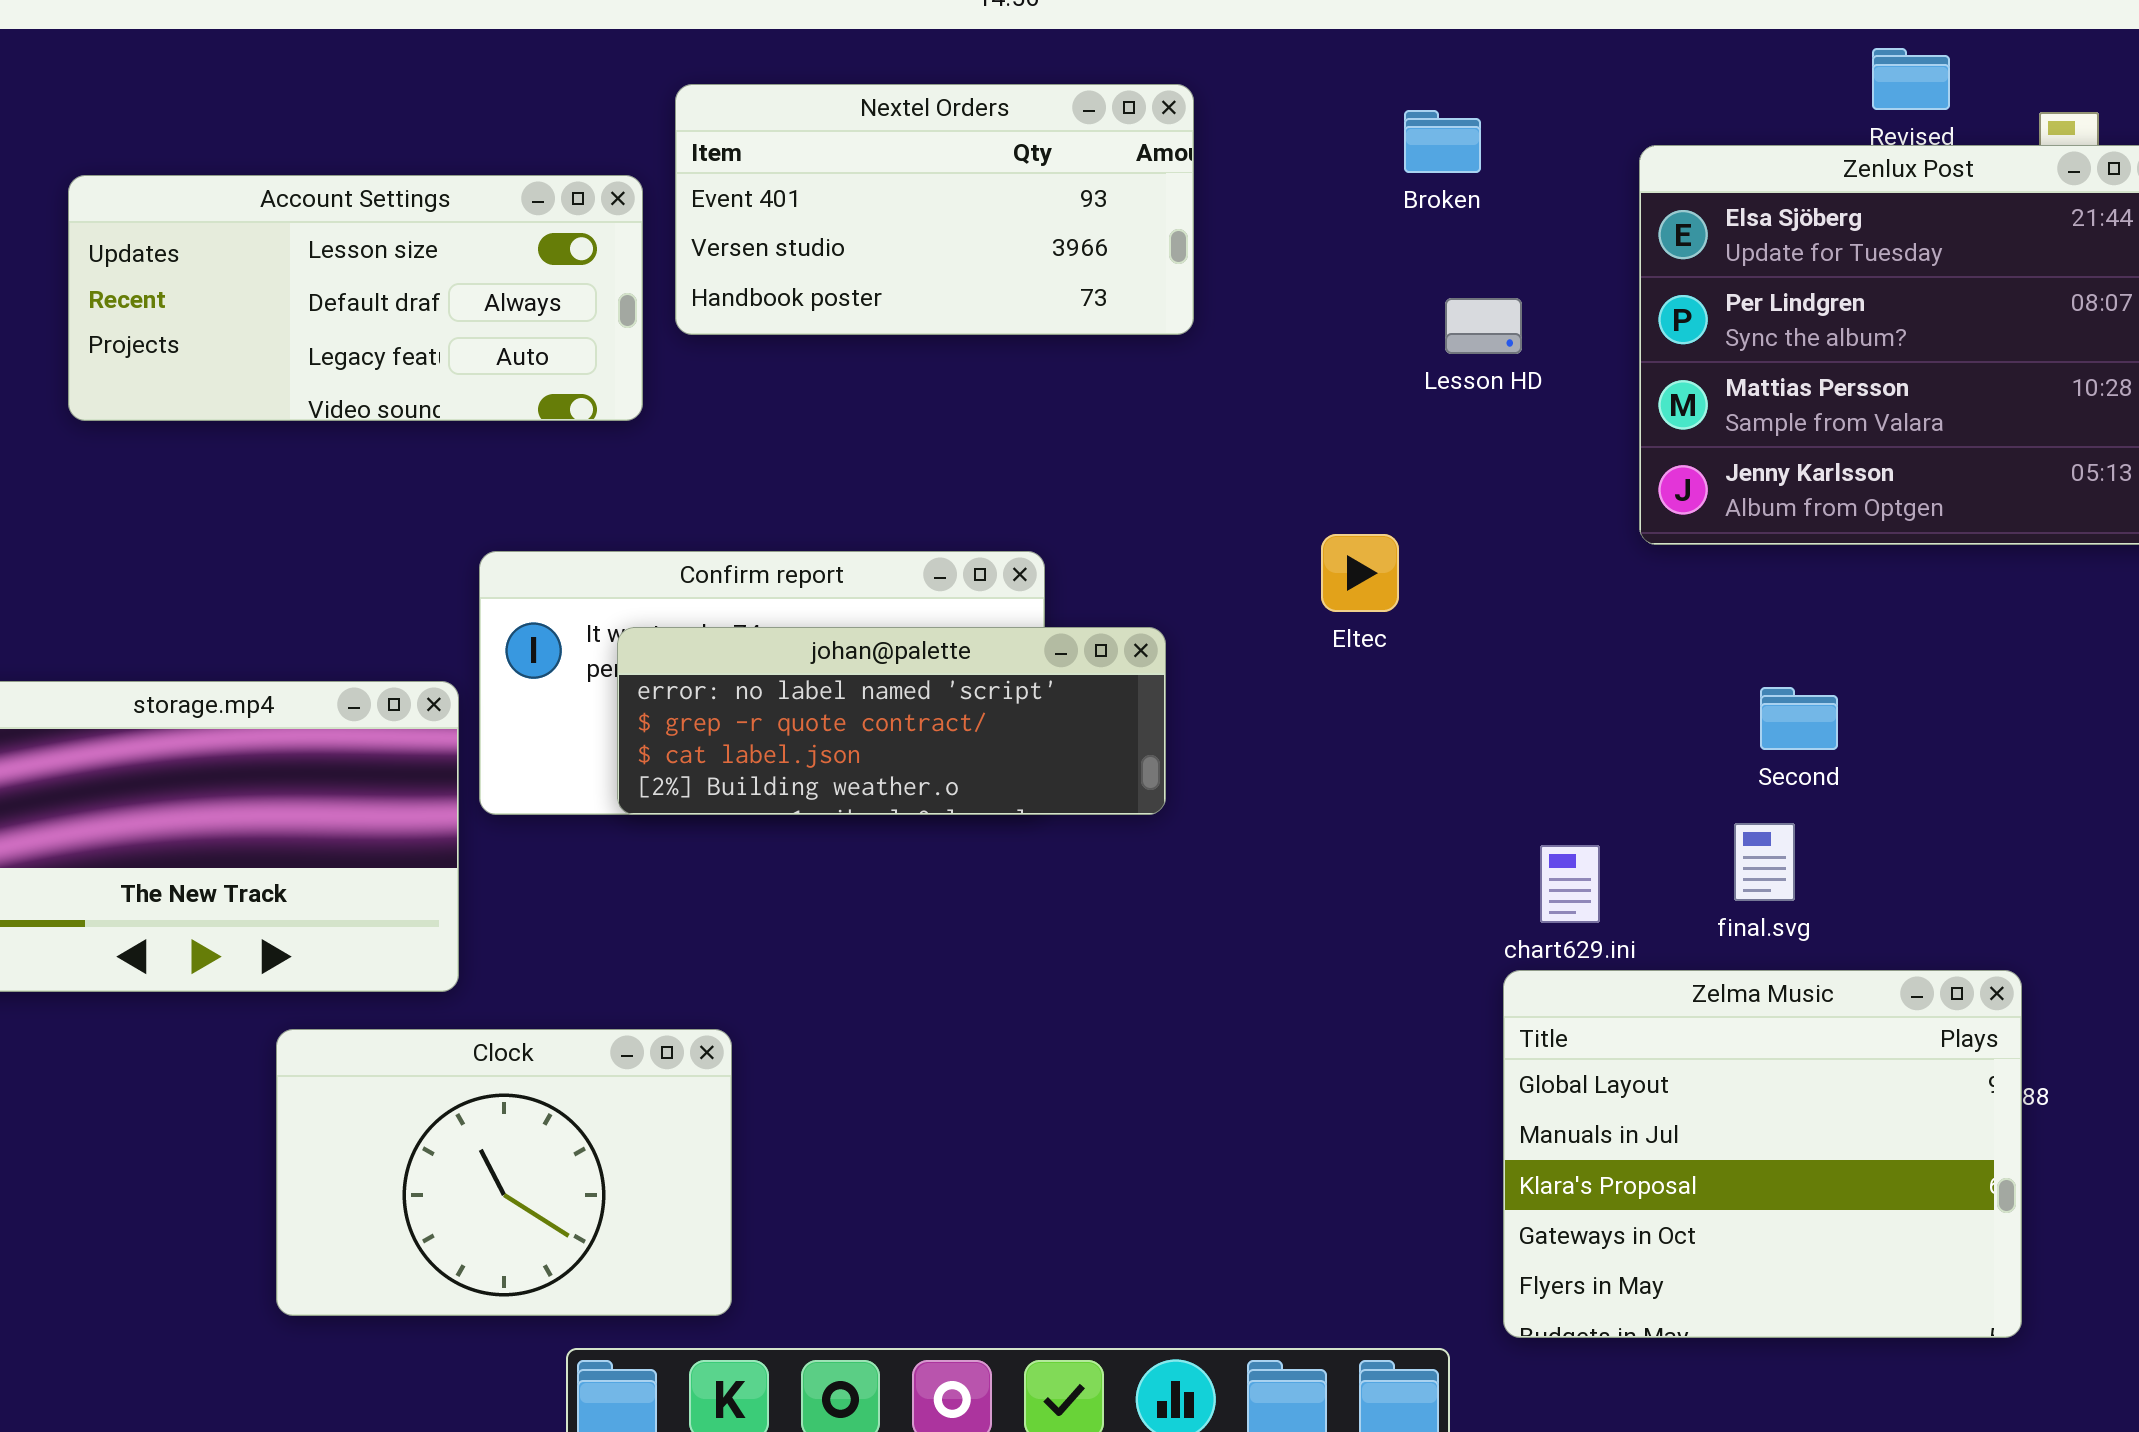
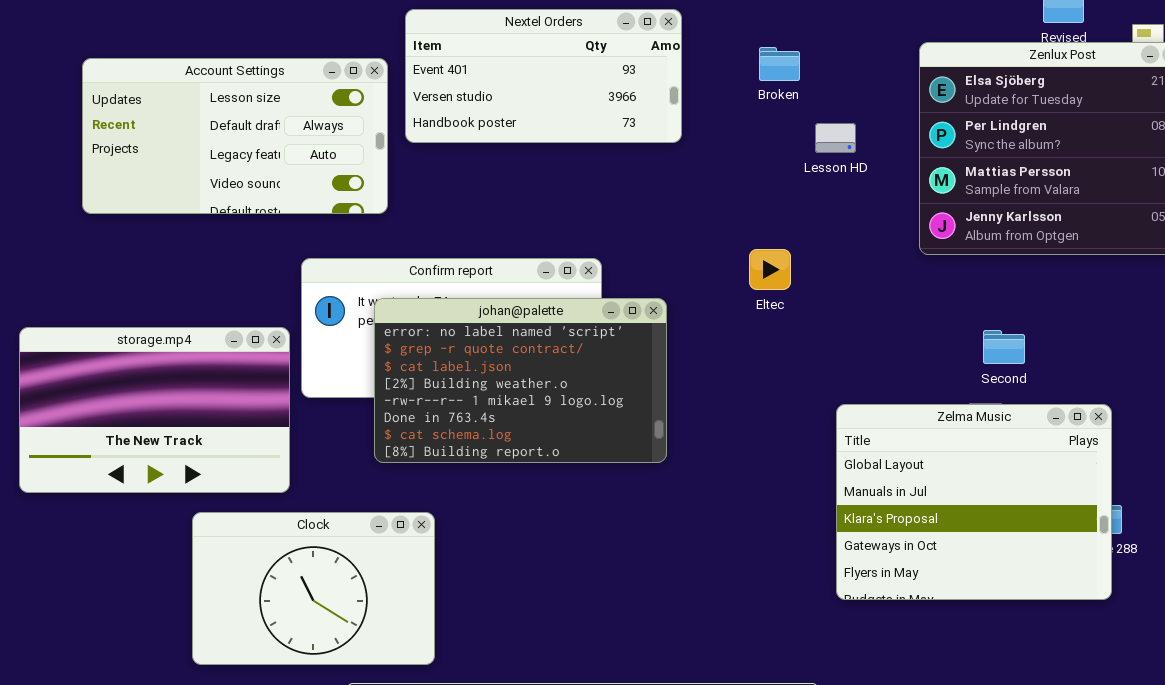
Broken: [1404,110,1481,173] -> [759,47,800,81], moved
Account Settings: [68,175,643,421] -> [82,58,388,214], resized
johan@palette: [617,627,1166,815] -> [374,298,667,463], resized
Zelma Music: [1503,970,2022,1338] -> [836,404,1112,600], moved

